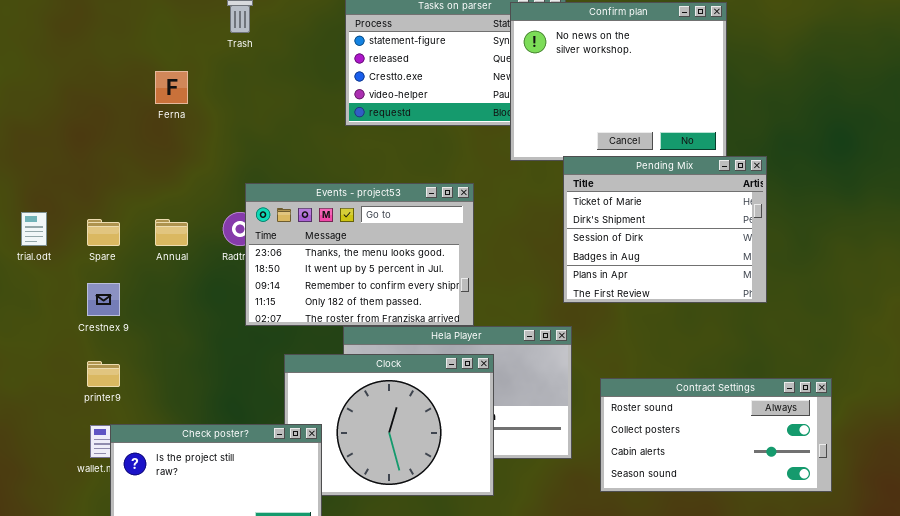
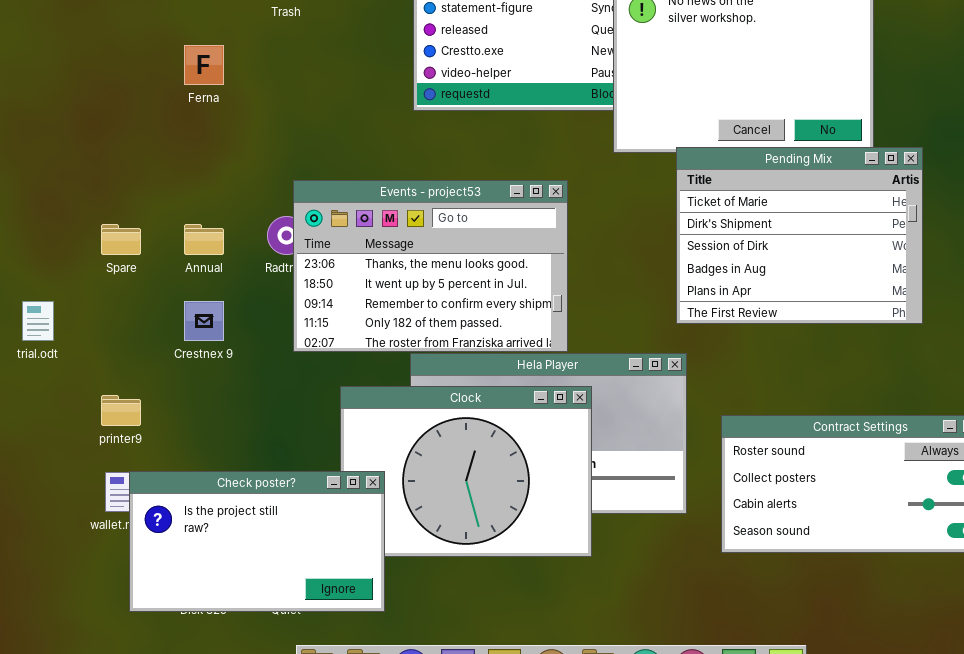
trial.odt: [21,212,47,246] -> [22,301,54,341], moved
Crestnex 9: [87,283,120,316] -> [184,301,224,341], moved

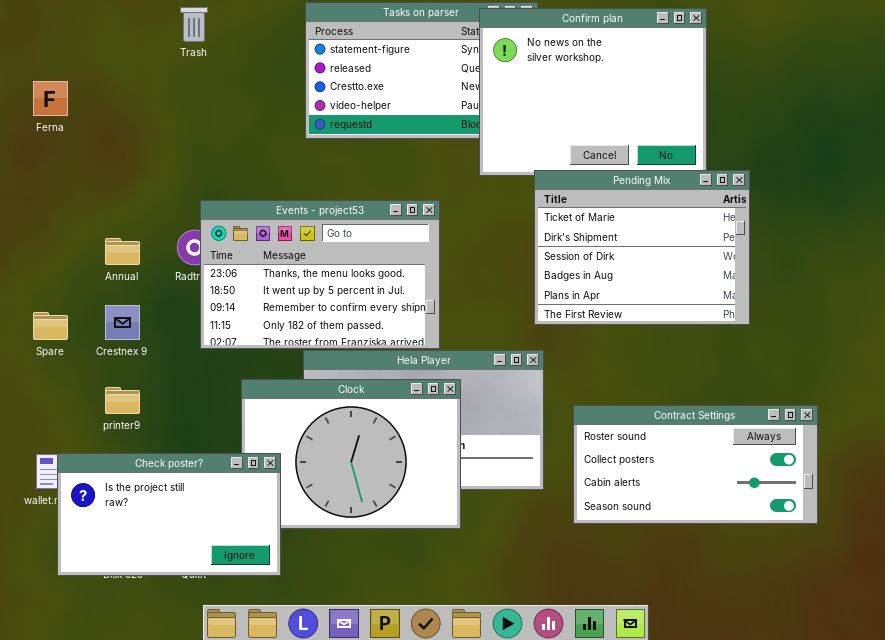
Ferna: [184,45,224,85] -> [33,81,68,116], moved
Spare: [101,224,141,255] -> [33,312,68,340], moved
printer9: [101,395,141,426] -> [105,387,140,414], moved

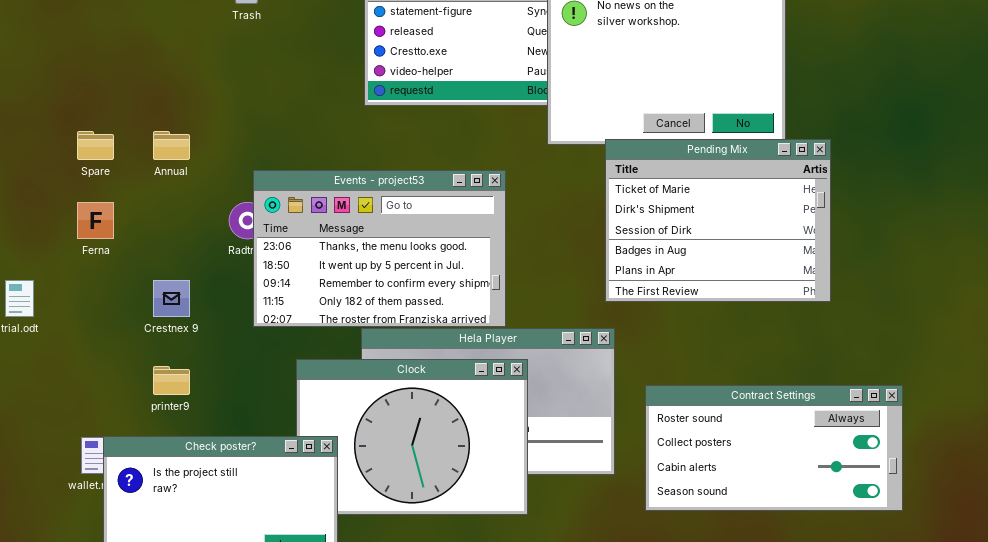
Ferna: [33,81,68,116] -> [77,202,114,239], moved
Annual: [105,238,140,265] -> [153,131,190,160], moved
Spare: [33,312,68,340] -> [77,131,114,160], moved

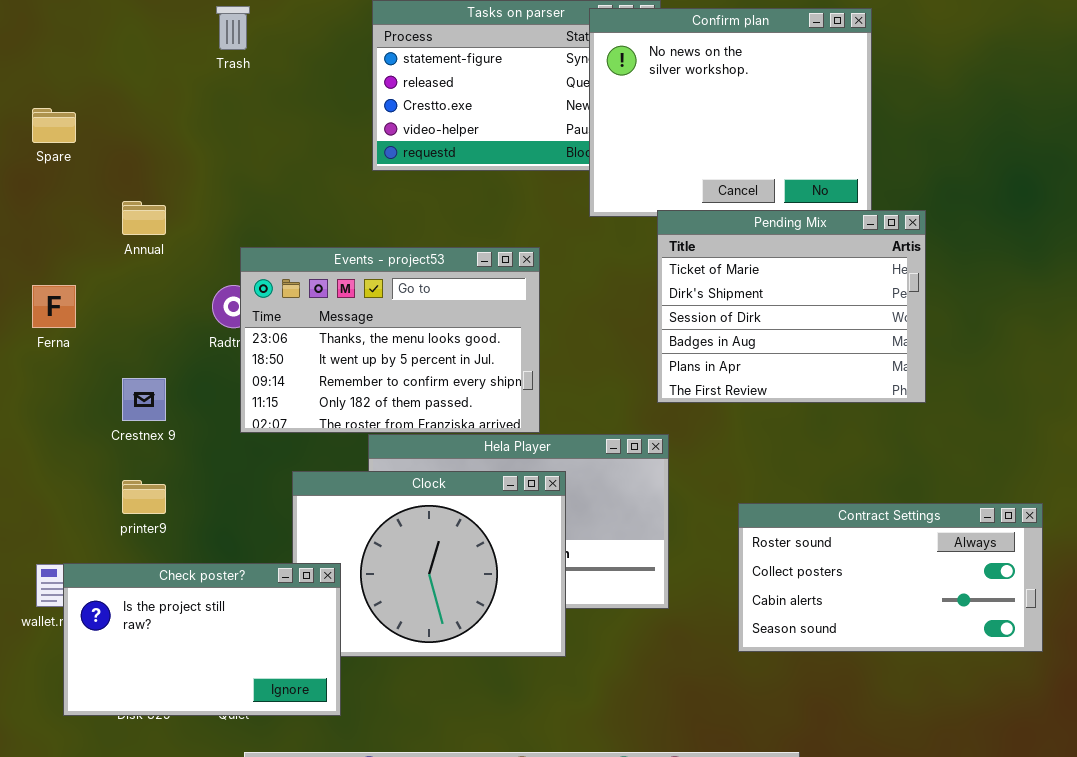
Spare: [77,131,114,160] -> [32,108,76,143], moved
Contract Settings: [645,385,903,511] -> [738,503,1043,652], moved

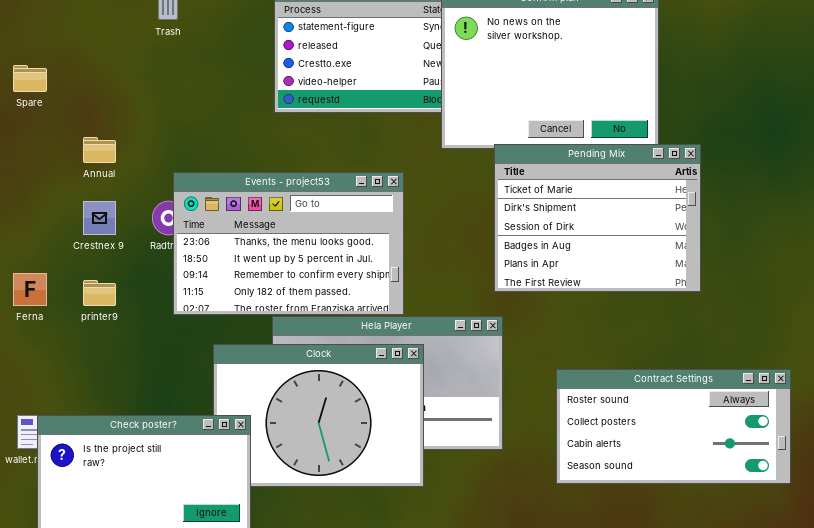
Ferna: [32,285,76,328] -> [13,273,47,306], moved
Crestnex 9: [122,378,166,421] -> [83,201,116,235], moved
printer9: [122,480,166,514] -> [83,280,116,306], moved

